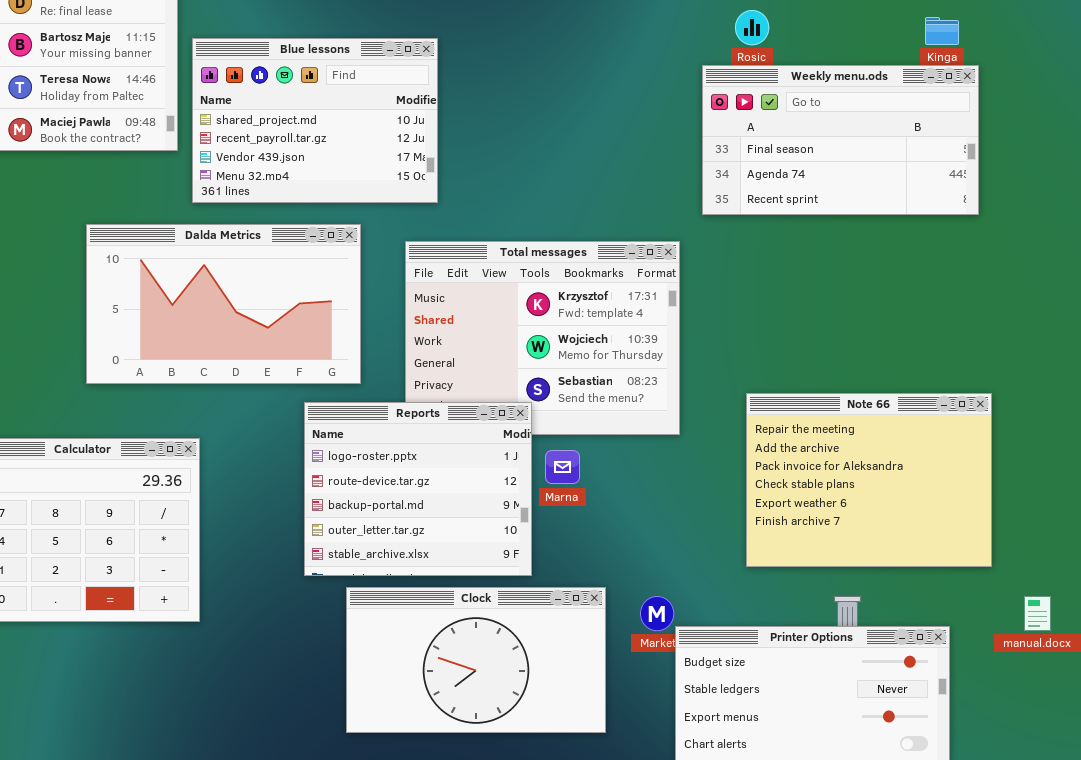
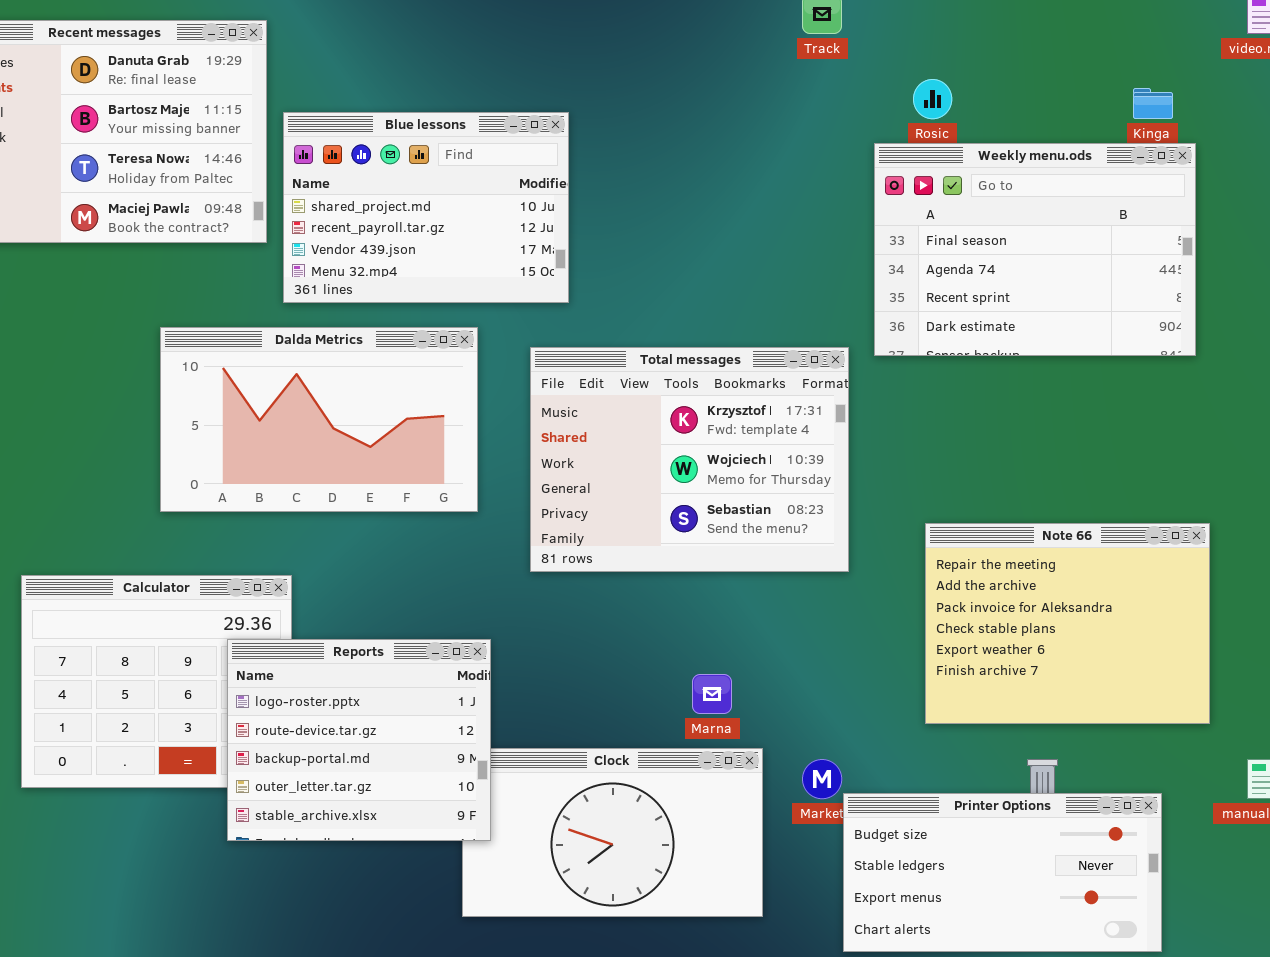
Weekly menu.ods: [702,65,979,215] -> [874,143,1196,356], resized
Reports: [304,402,532,576] -> [227,639,491,841], moved
Marna: [545,450,580,484] -> [692,674,732,714], moved

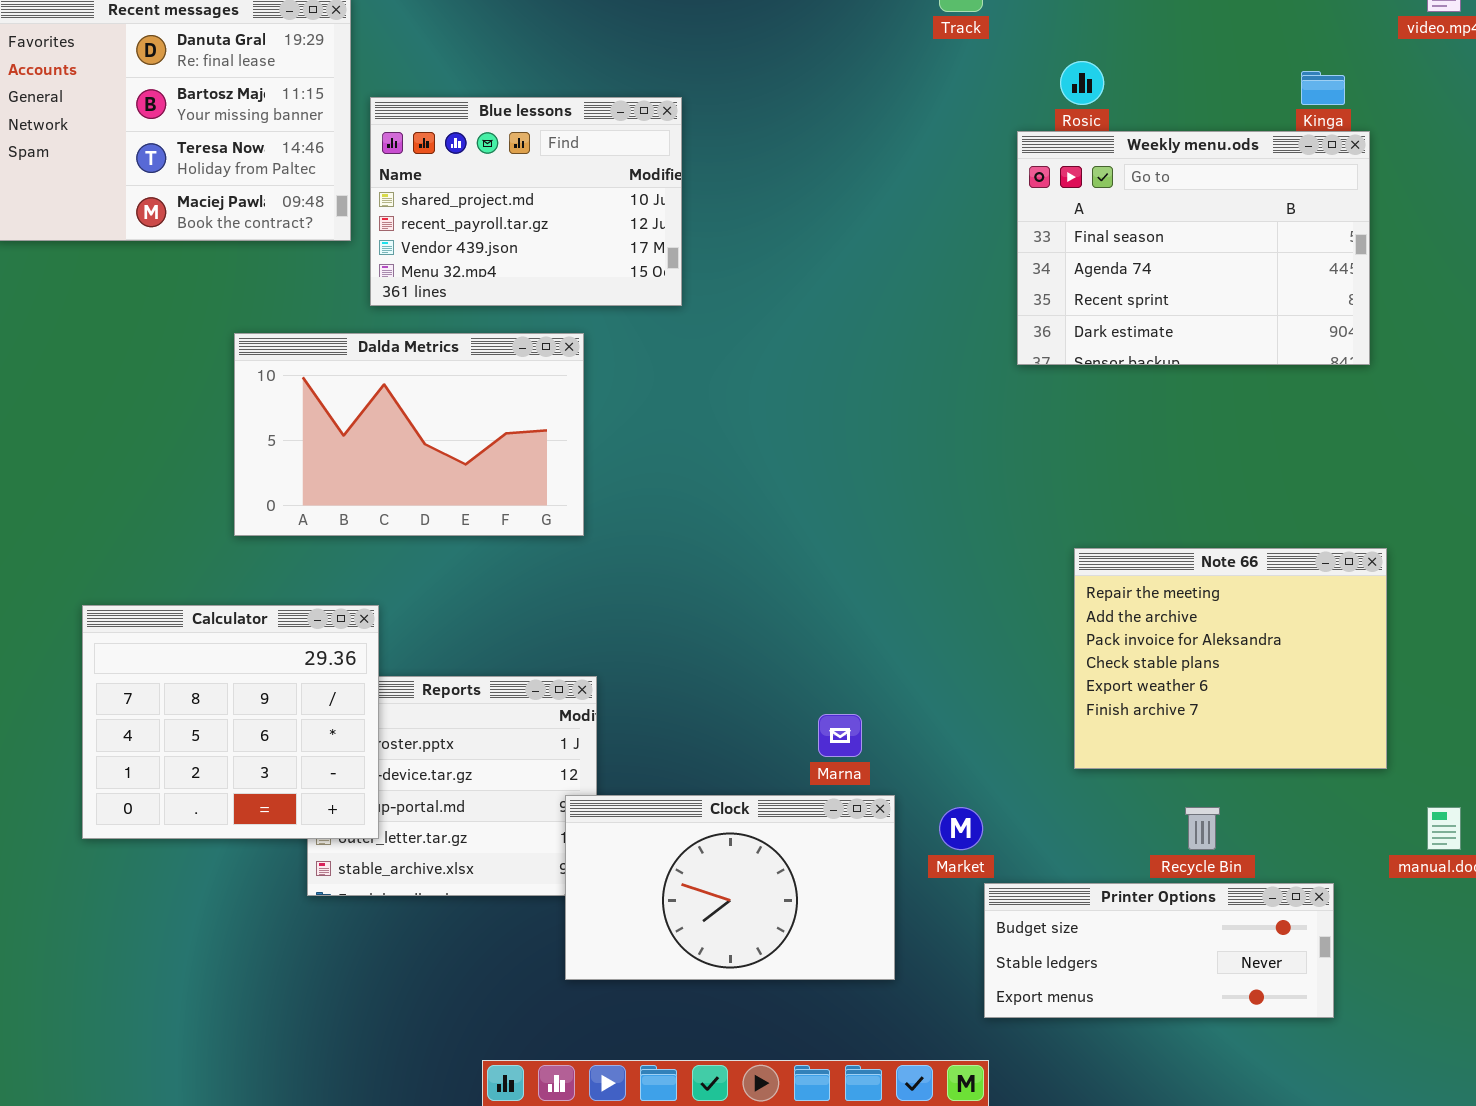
Total messages: [530,347,849,572] -> none, closed
Calculator: [21,575,292,788] -> [82,605,379,839], raised
Clock: [462,748,763,917] -> [565,795,895,980], raised
Printer Options: [843,793,1162,952] -> [984,883,1334,1018], resized

